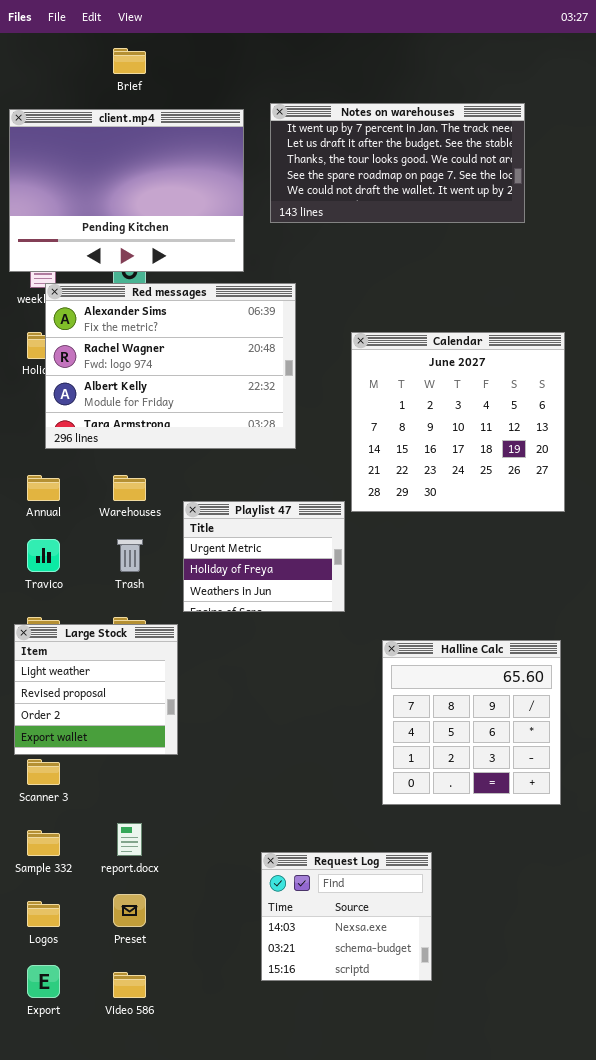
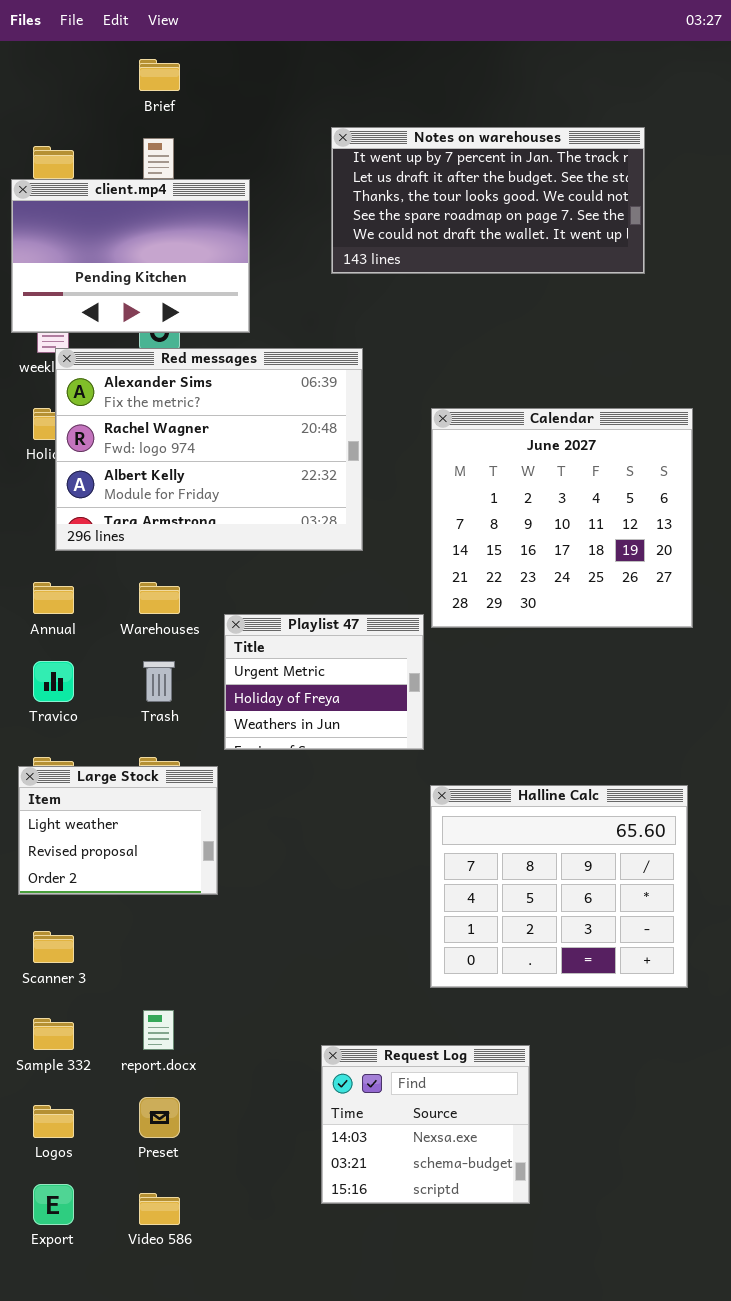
client.mp4: [9,109,244,272] -> [11,179,250,333], resized
Large Stock: [14,624,178,755] -> [18,766,218,895], resized
Halline Calc: [382,640,561,805] -> [430,785,688,988], resized

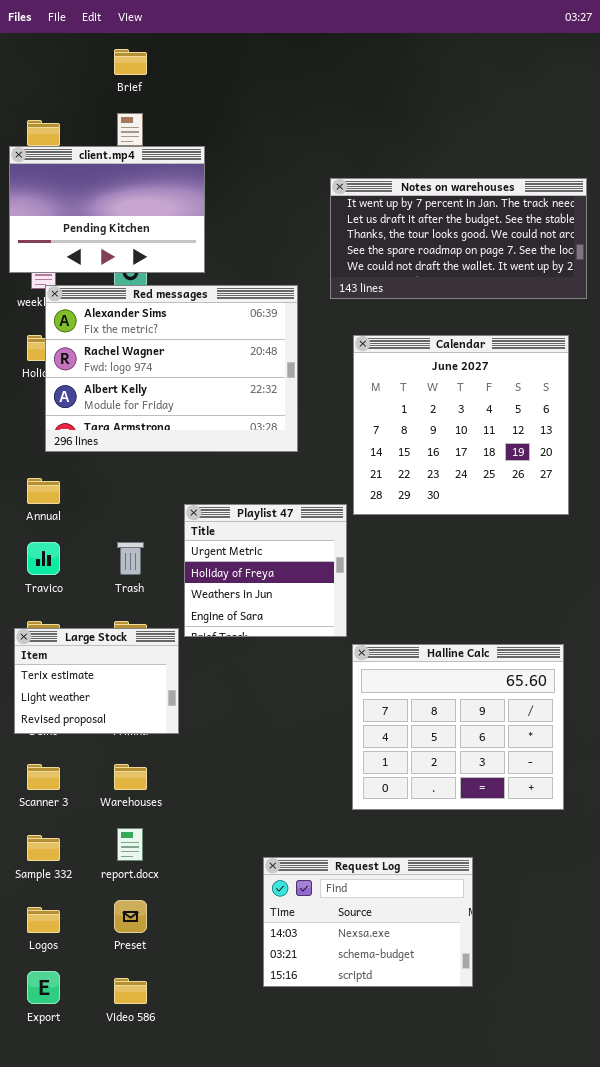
Notes on warehouses: [331,127,645,274] -> [330,178,587,299], moved
Warehouses: [139,582,180,614] -> [114,764,147,790], moved
Playlist 47: [224,614,424,750] -> [184,504,347,637], resized
Large Stock: [18,766,218,895] -> [14,628,179,734], scrolled up 1 row
Request Log: [321,1045,530,1204] -> [263,857,473,987], resized

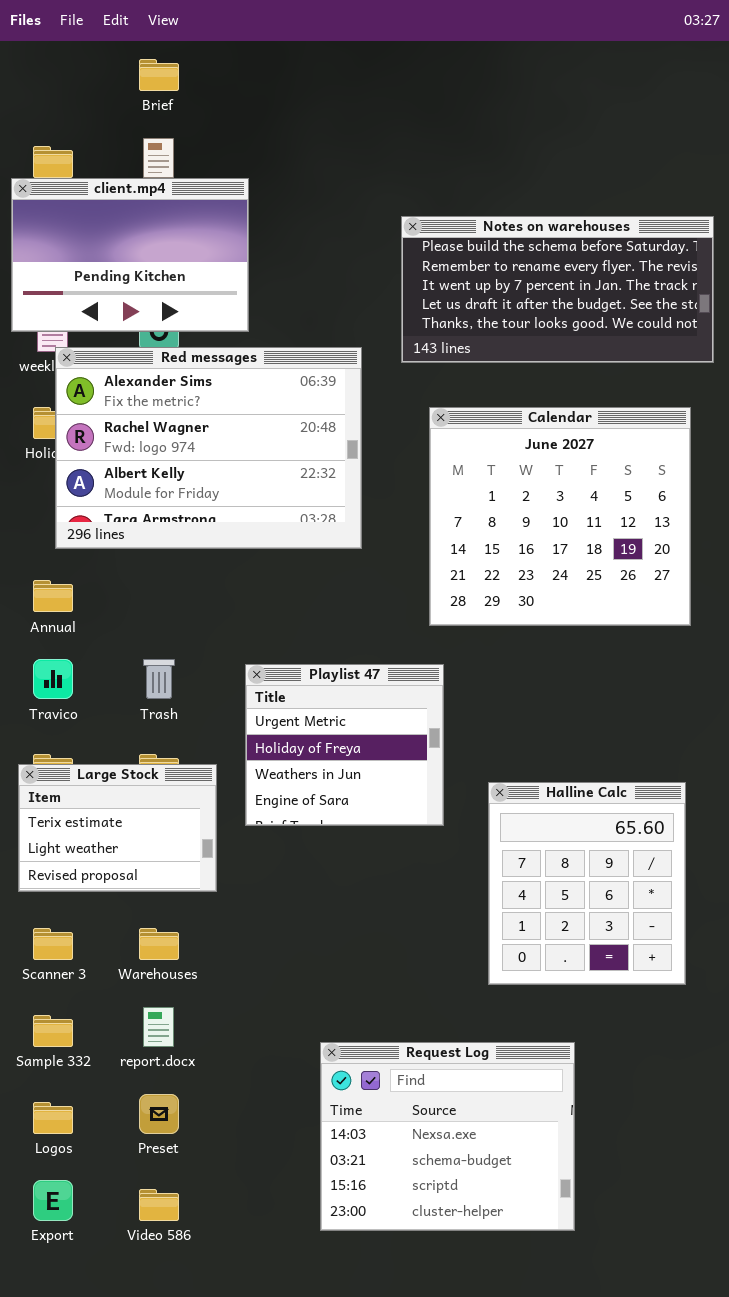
Notes on warehouses: [330,178,587,299] -> [401,216,714,363], scrolled up 2 rows
Playlist 47: [184,504,347,637] -> [245,664,444,826], moved
Halline Calc: [352,644,564,810] -> [488,782,686,985], resized
Request Log: [263,857,473,987] -> [320,1042,575,1231], resized

